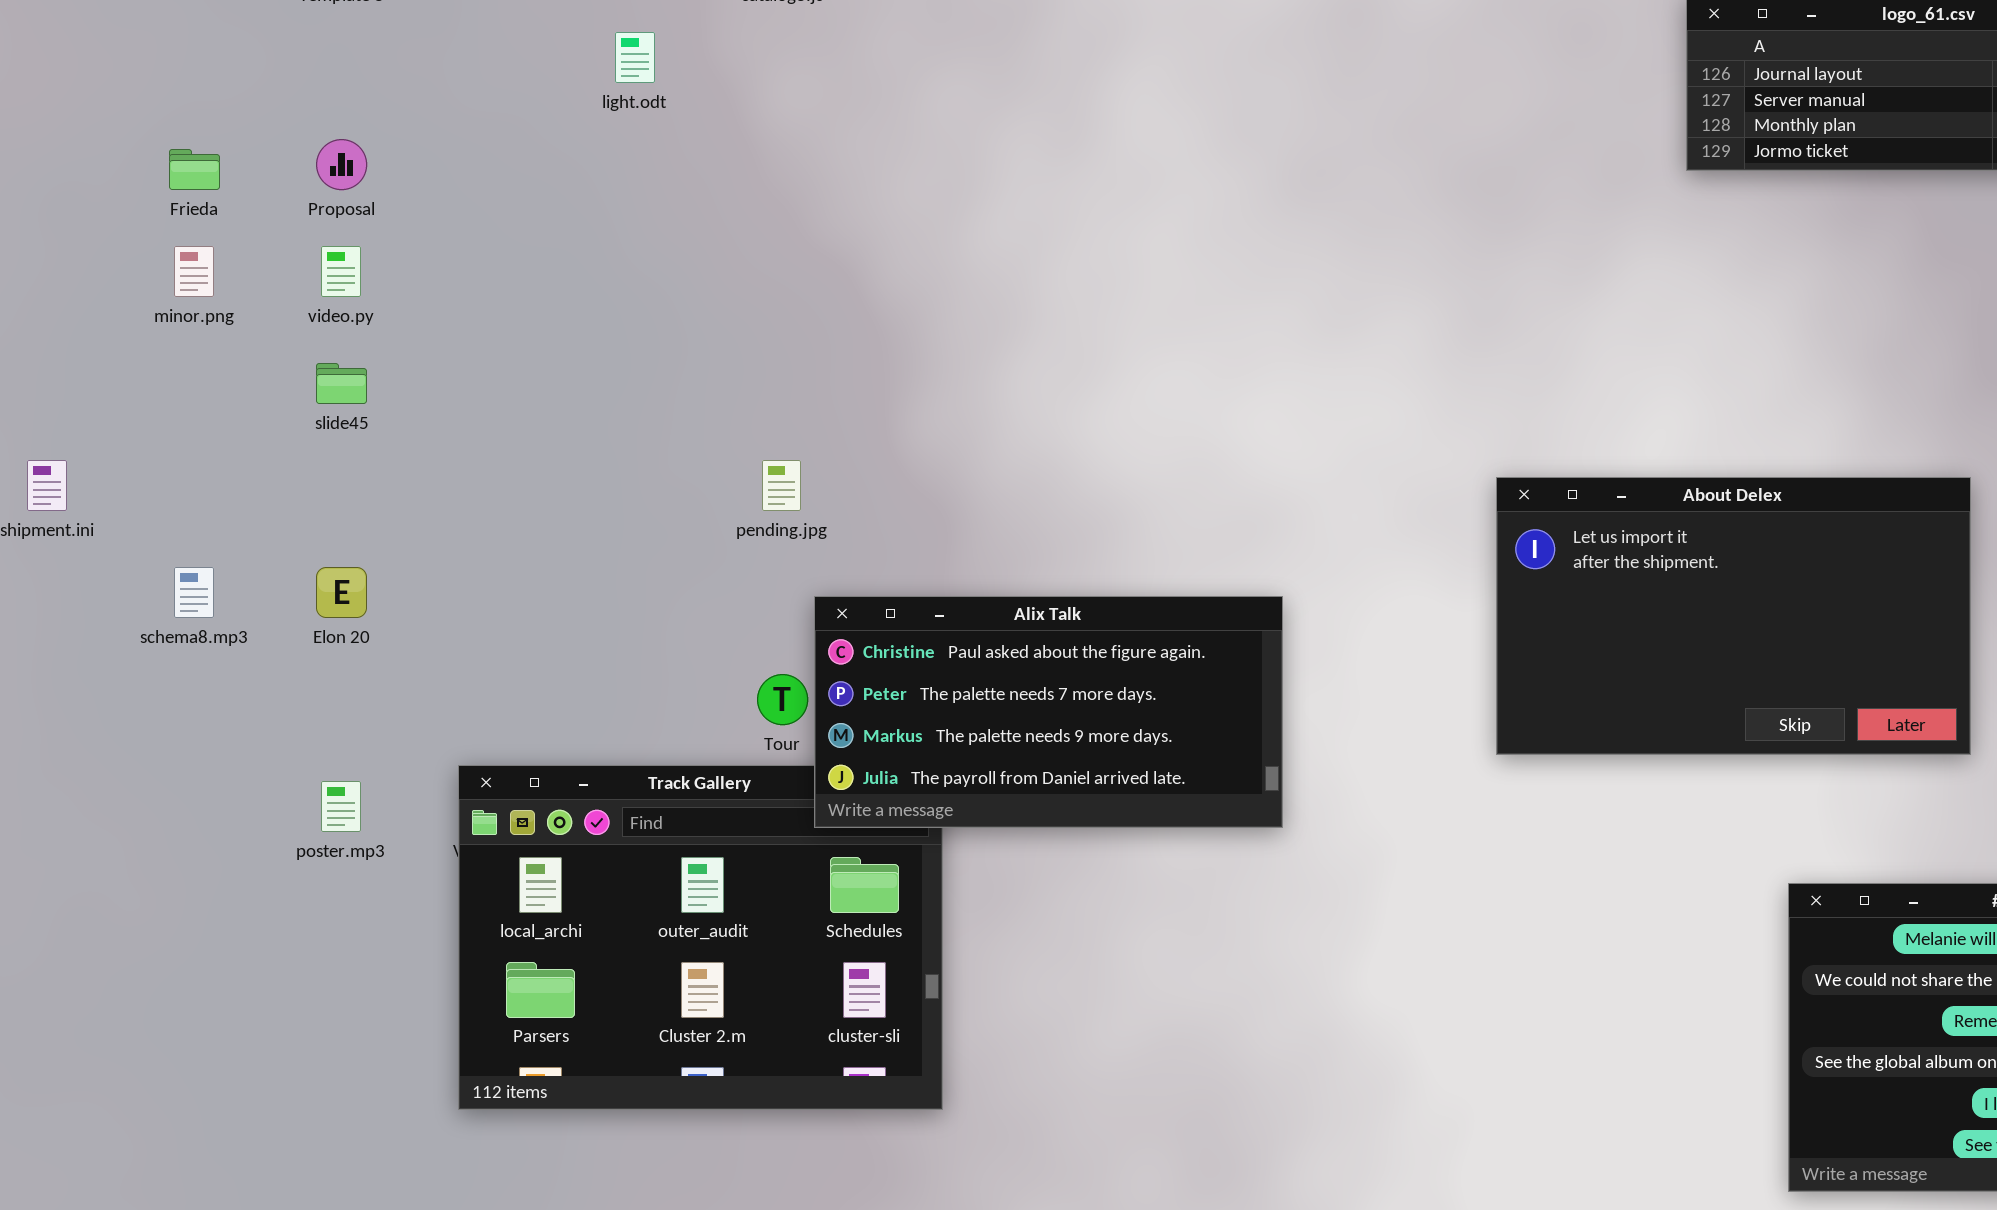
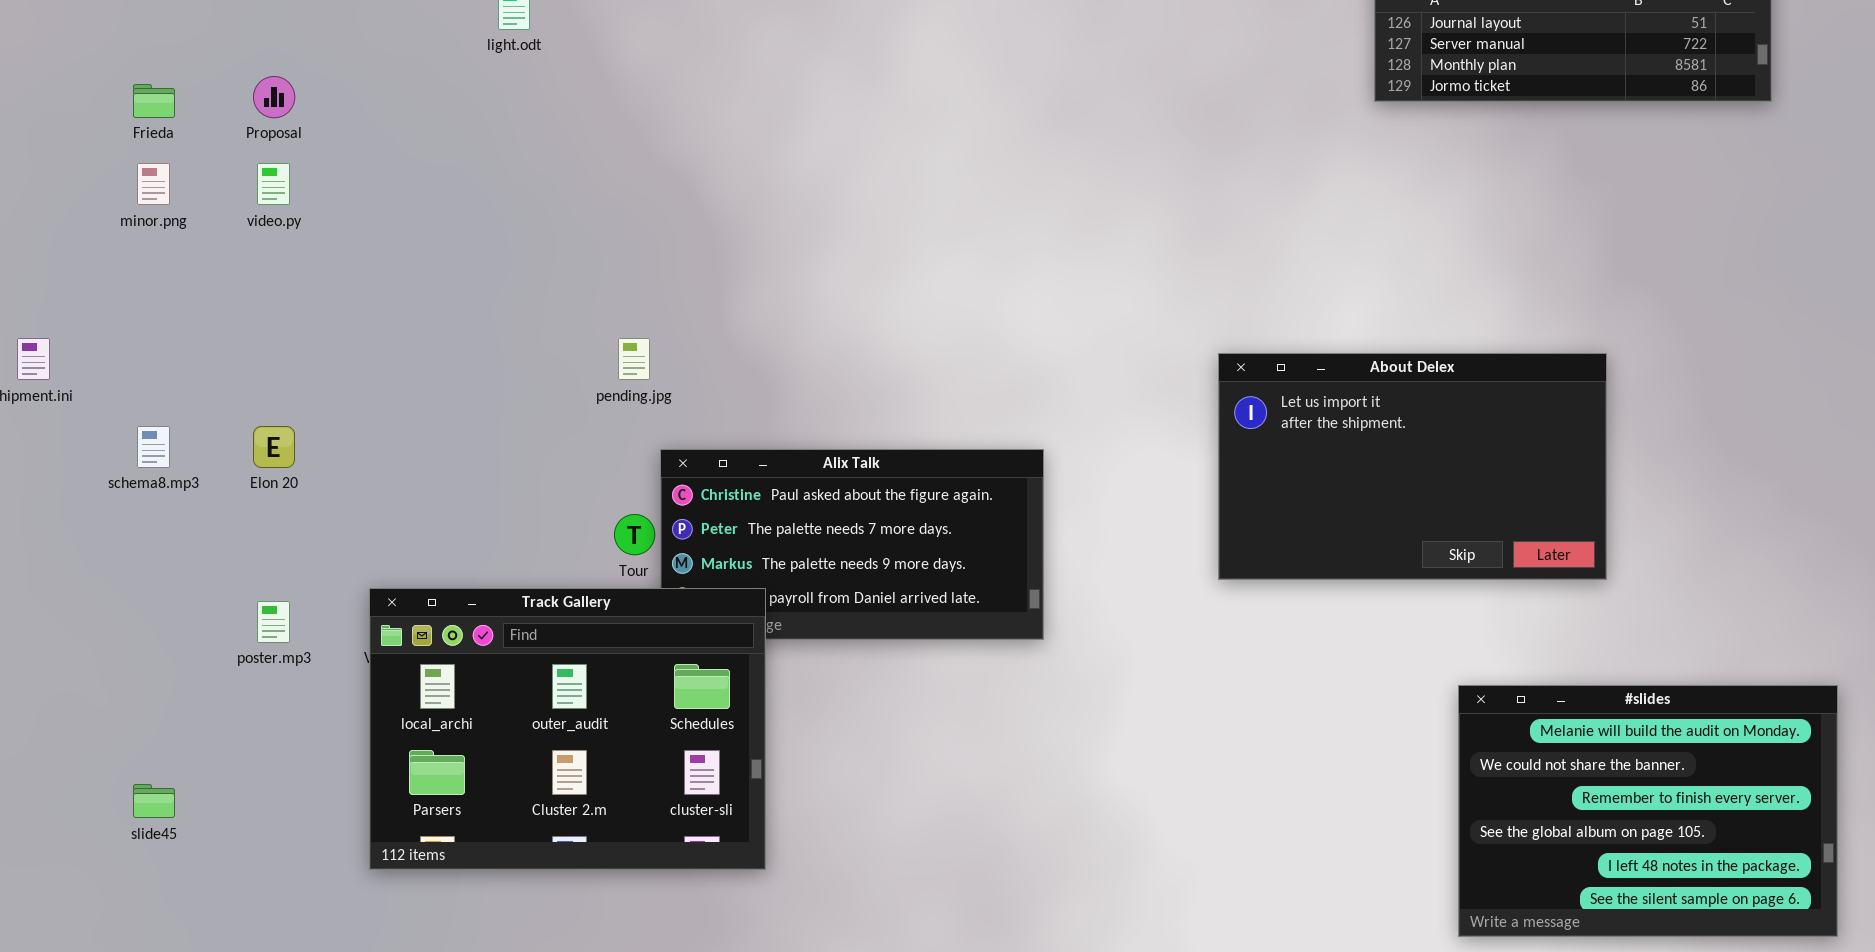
slide45: [316,363,367,404] -> [133,784,175,818], moved
Track Gallery: [458,765,943,1110] -> [369,588,766,870], raised

